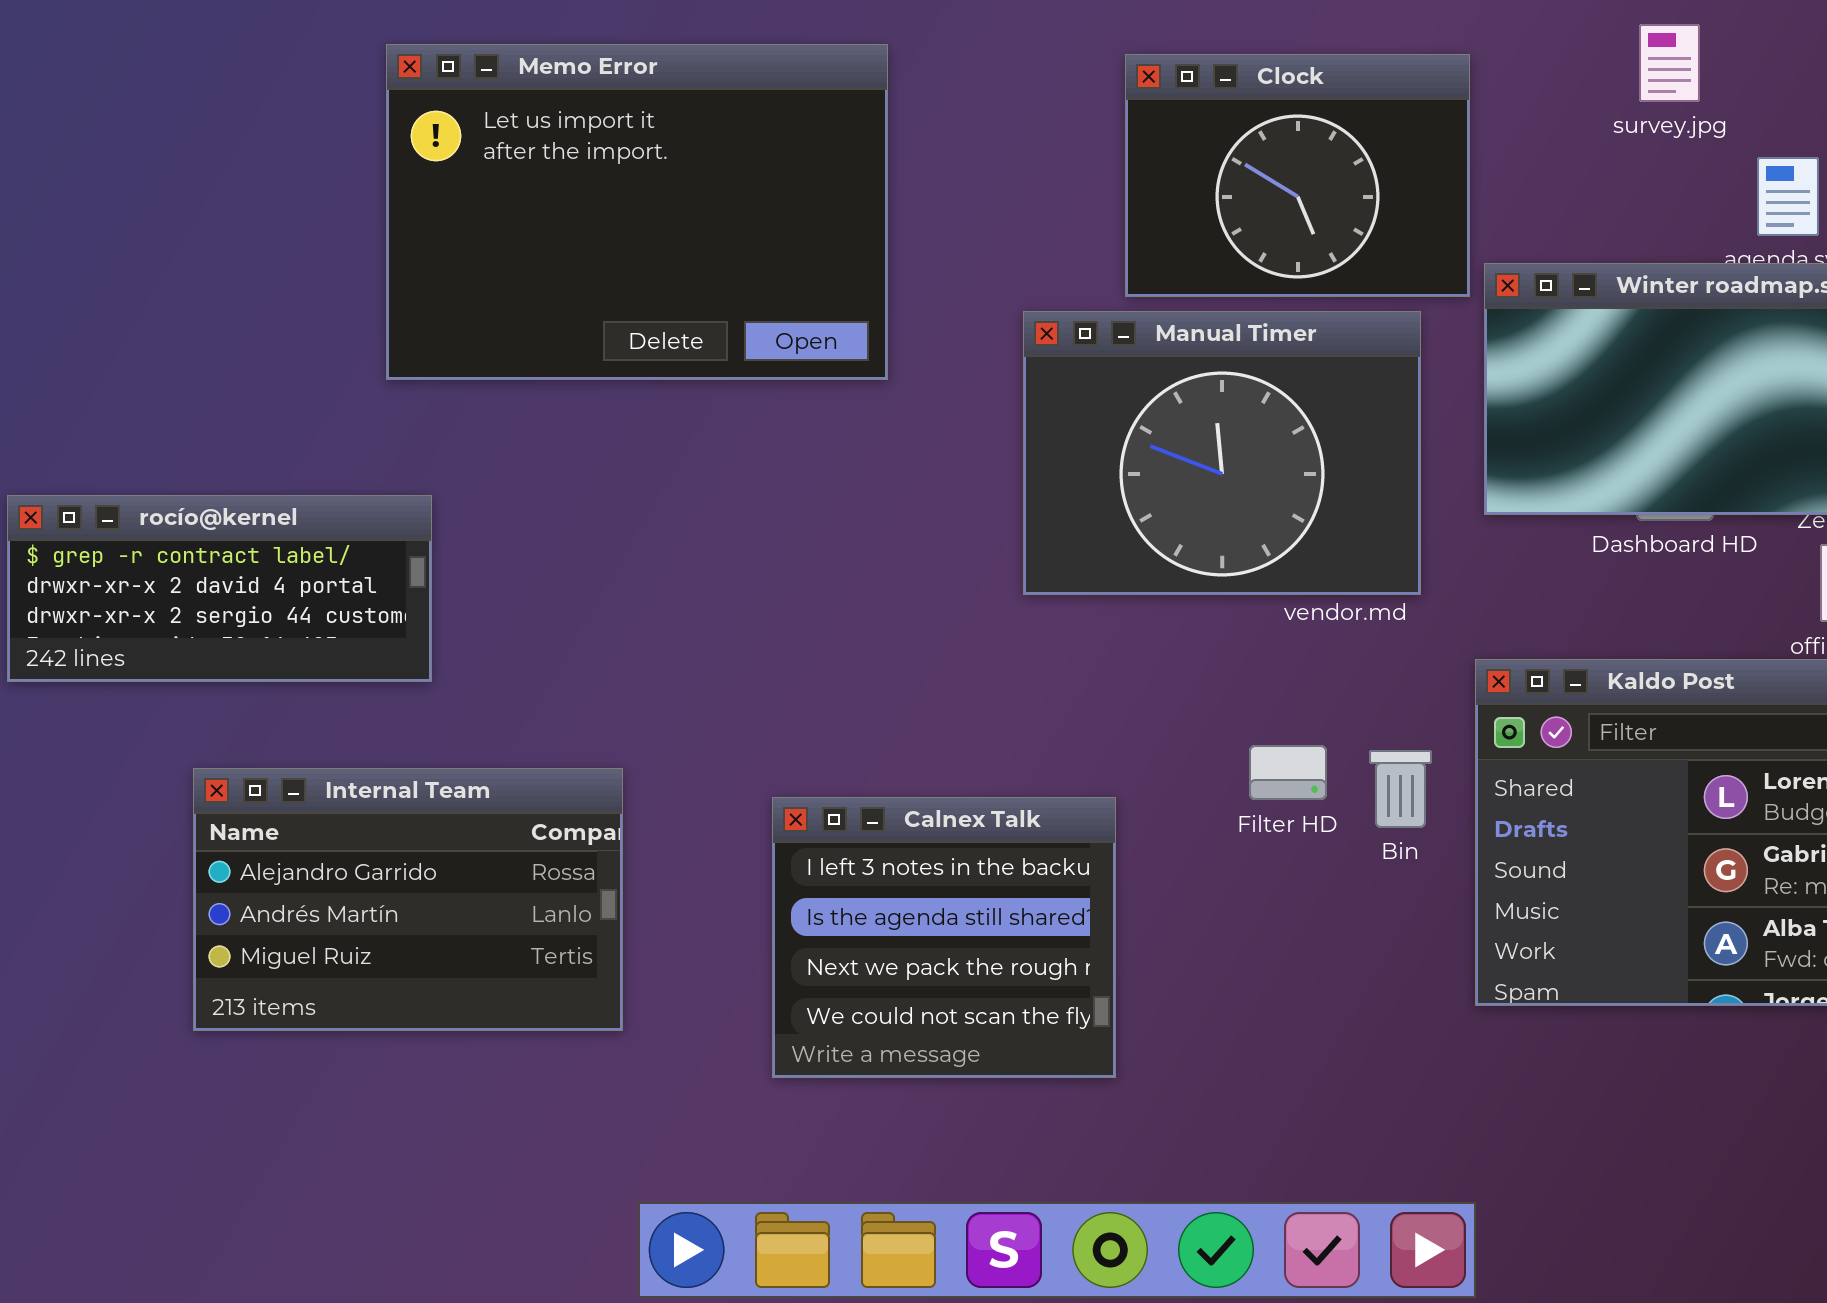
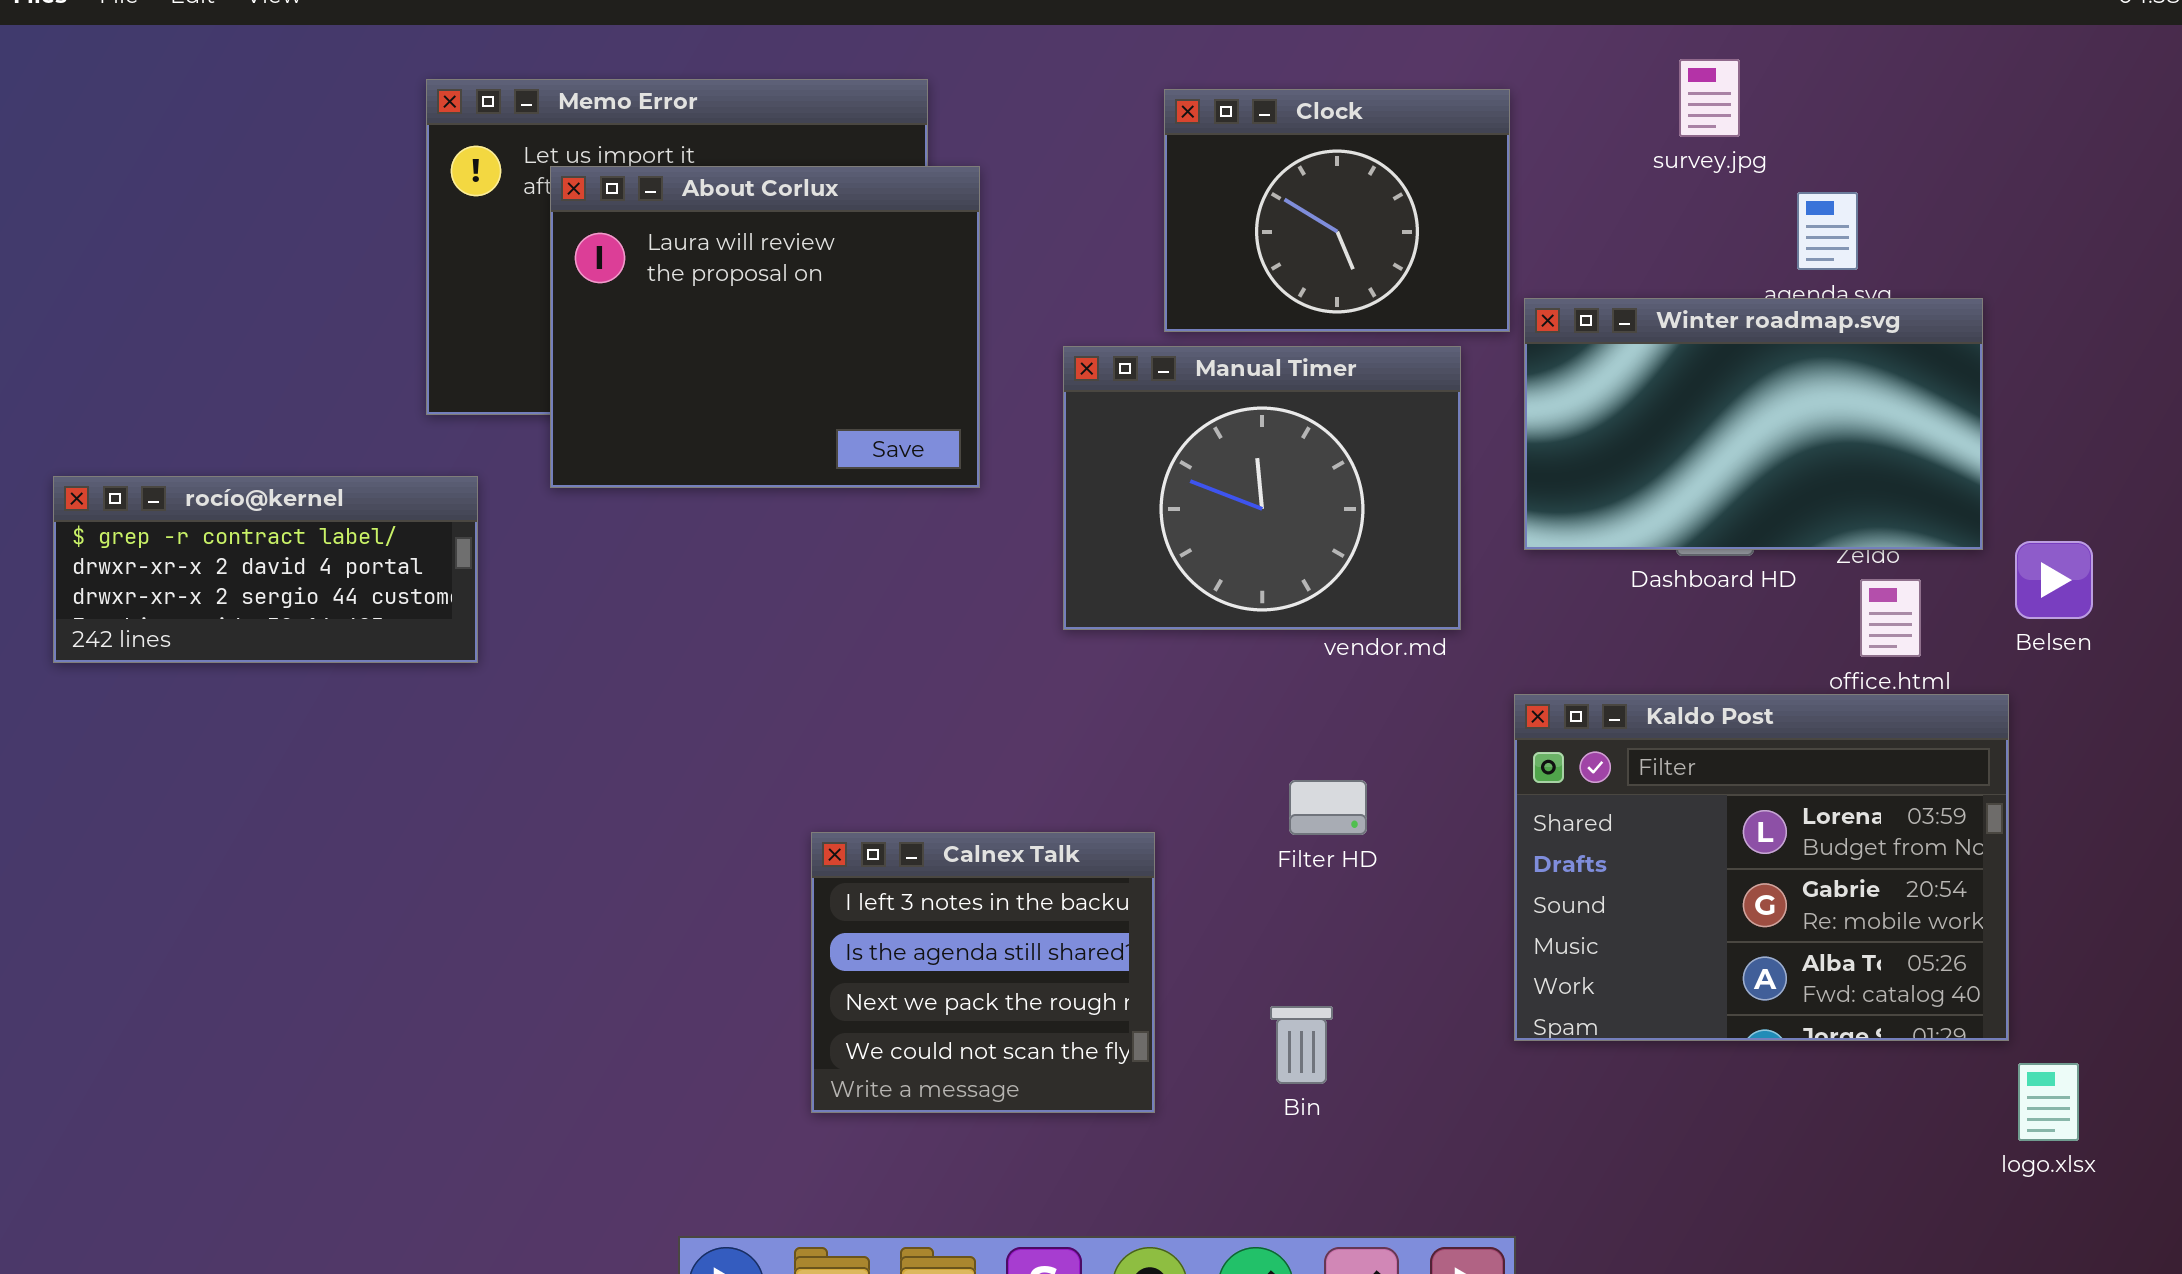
About Corlux: none -> [550,166,980,488], opened
rocío@kernel: [7,495,432,682] -> [53,476,478,663], moved
Bin: [1369,750,1432,828] -> [1270,1006,1333,1084], moved
Internal Team: [193,768,623,1031] -> none, closed

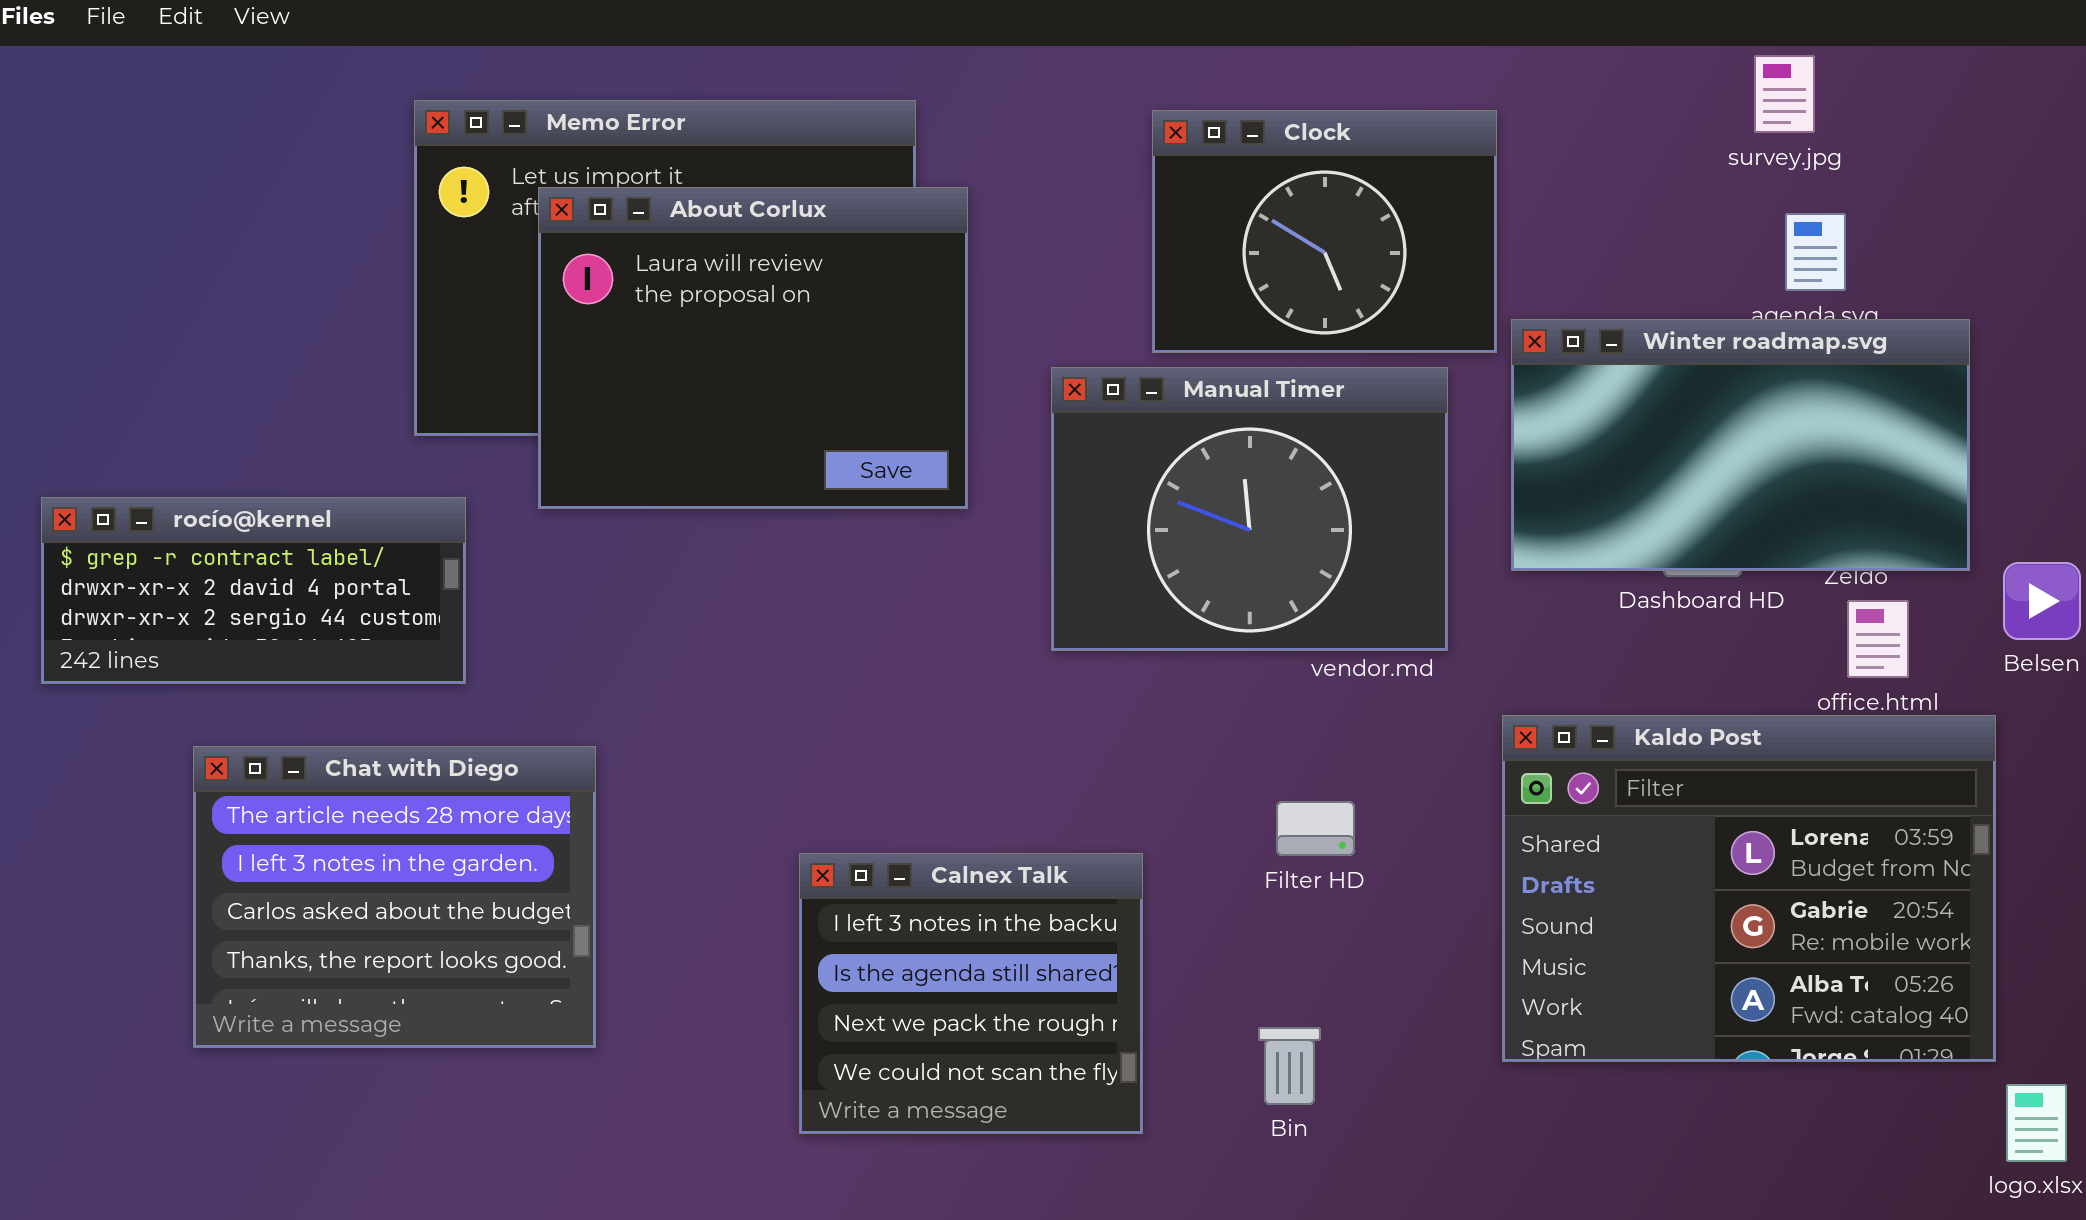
survey.jpg: [1679,59,1740,137] -> [1754,55,1815,133], moved
Chat with Diego: none -> [193,746,596,1048], opened

